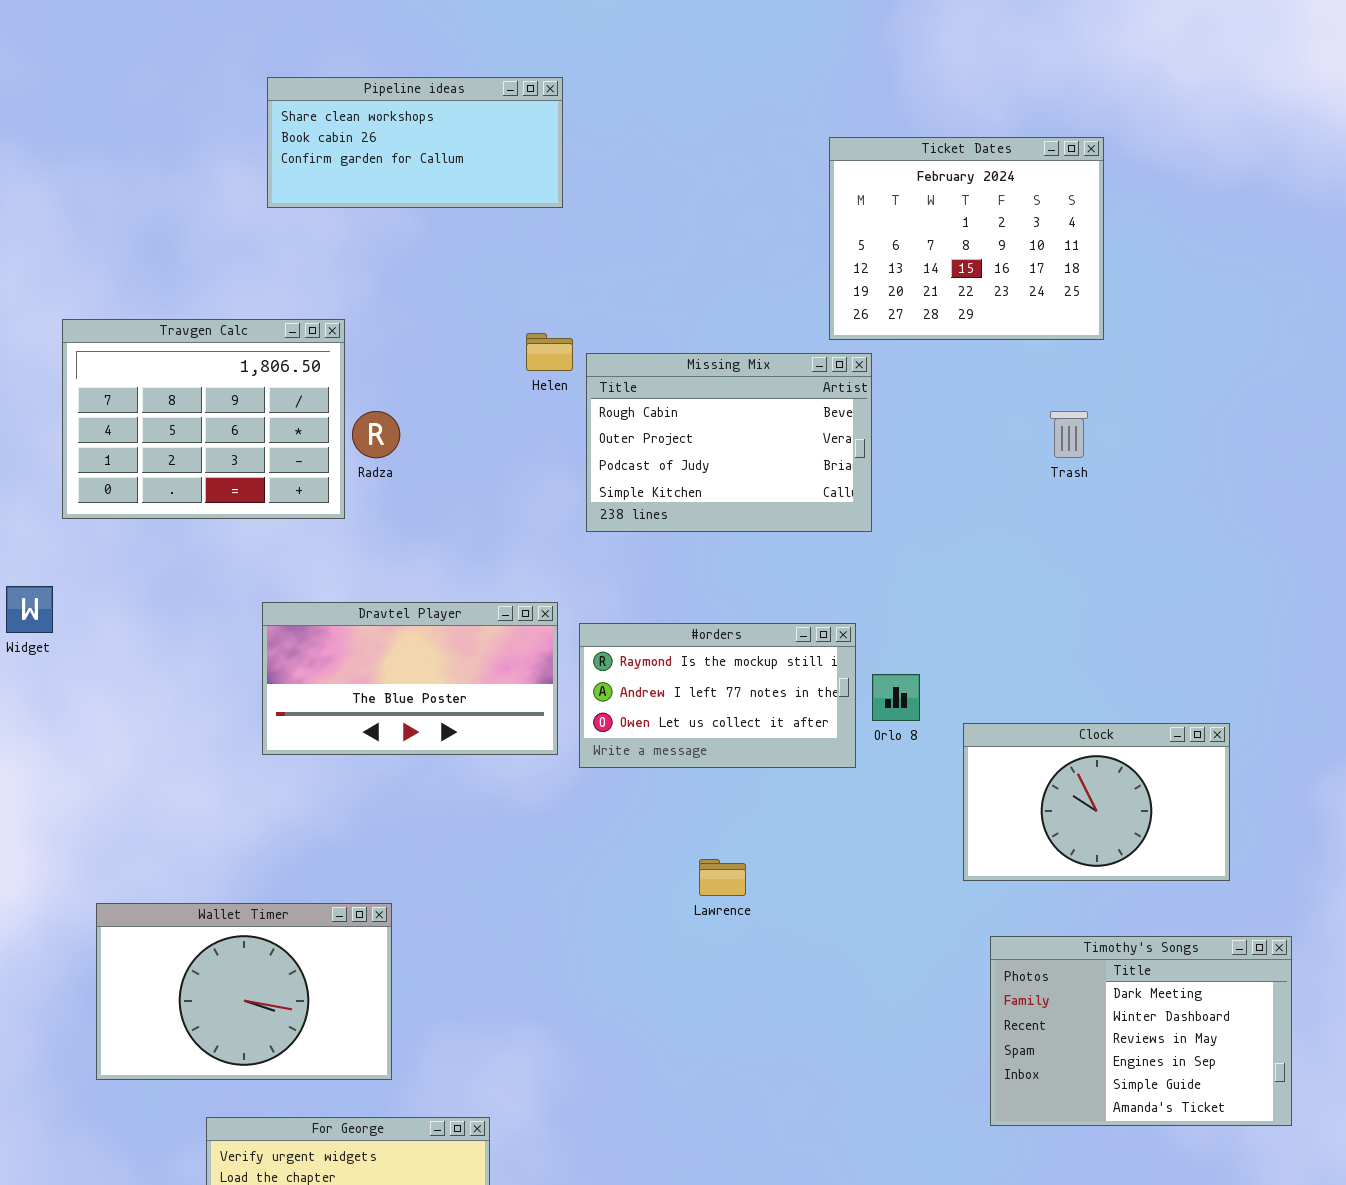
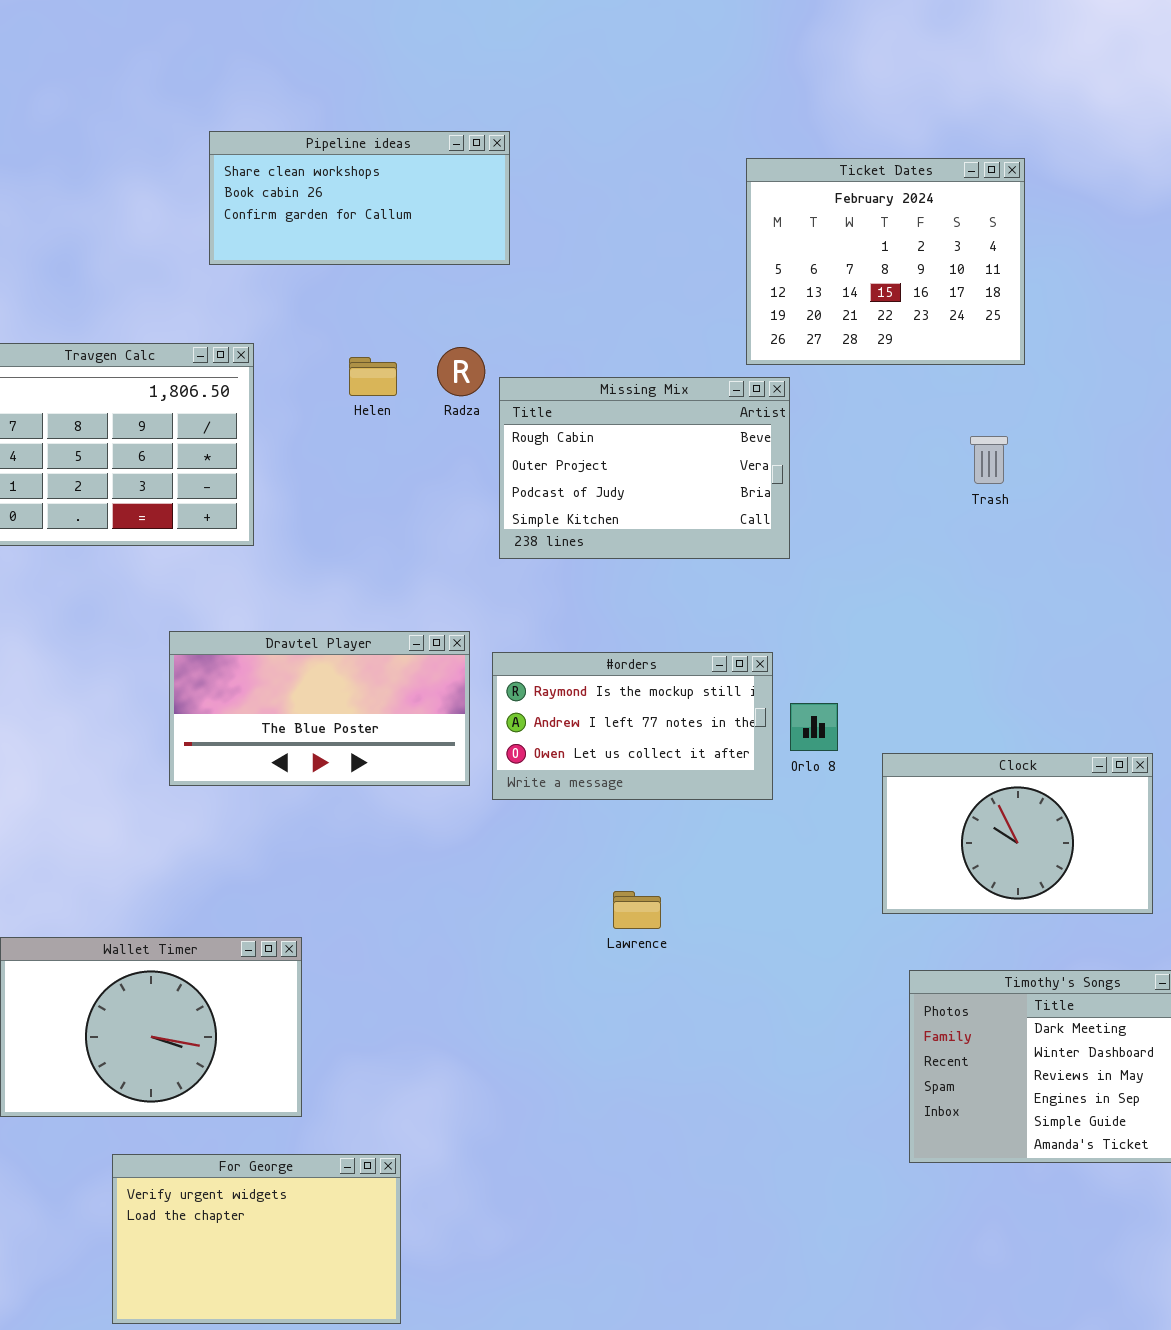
Pipeline ideas: [267,77,563,208] -> [209,131,510,265], moved
Helen: [526,333,573,371] -> [349,357,397,396], moved
Radza: [352,411,400,458] -> [437,347,485,396], moved

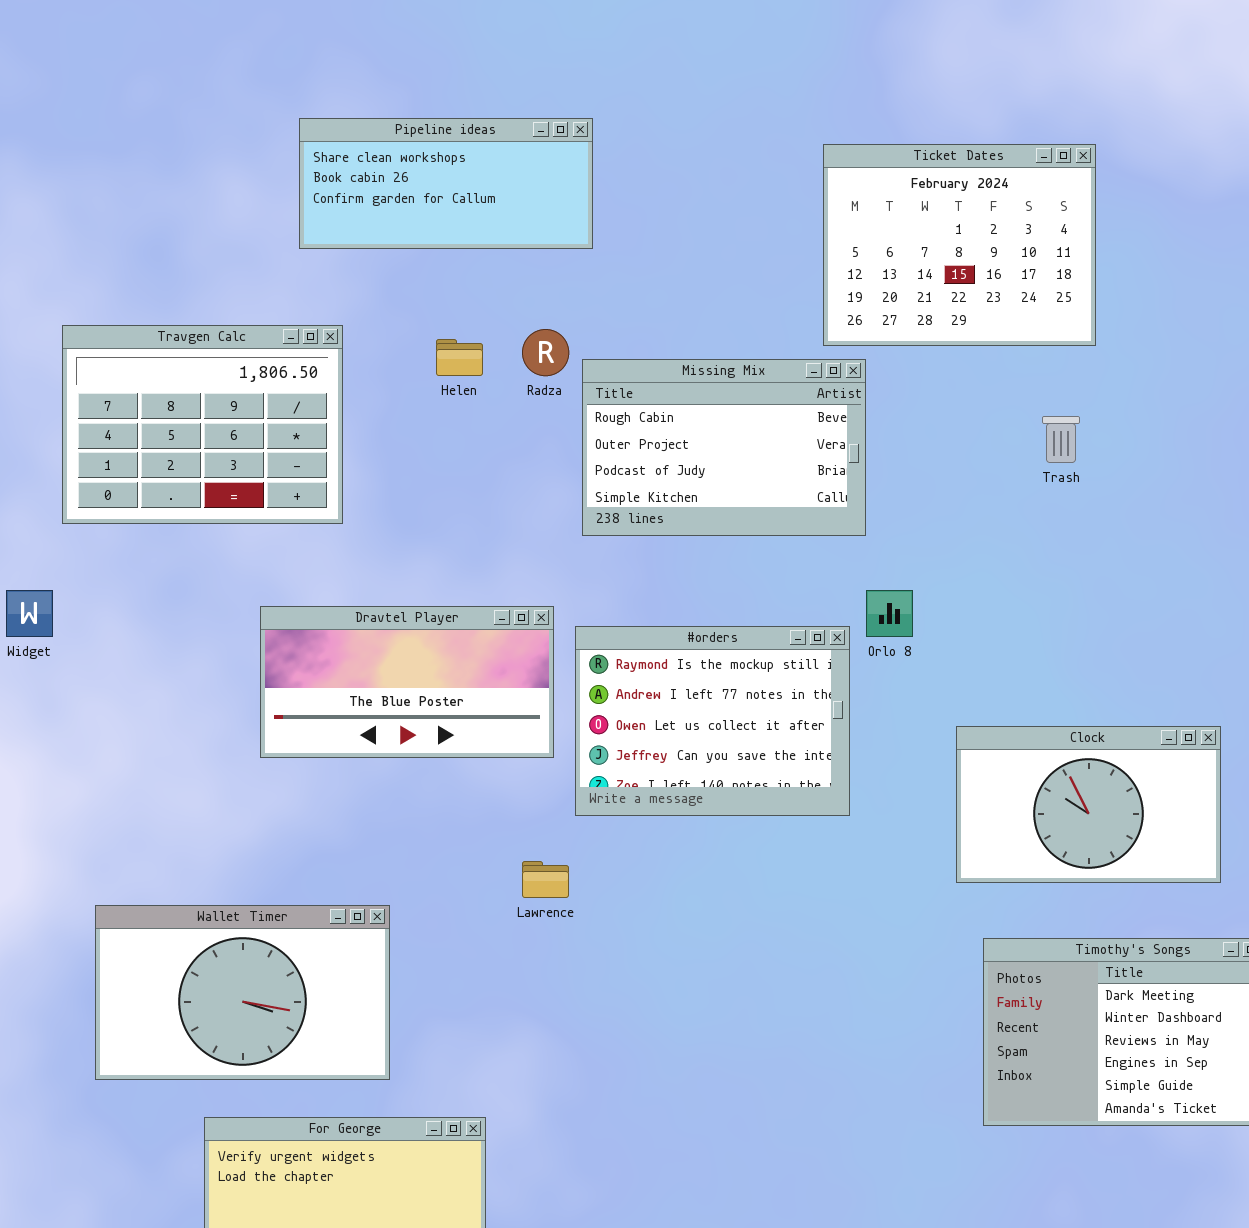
#orders: [492,652,773,800] -> [575,626,850,816], resized
Orlo 8: [790,703,838,751] -> [866,590,913,637], moved
Lawrence: [613,891,661,929] -> [522,861,569,898], moved

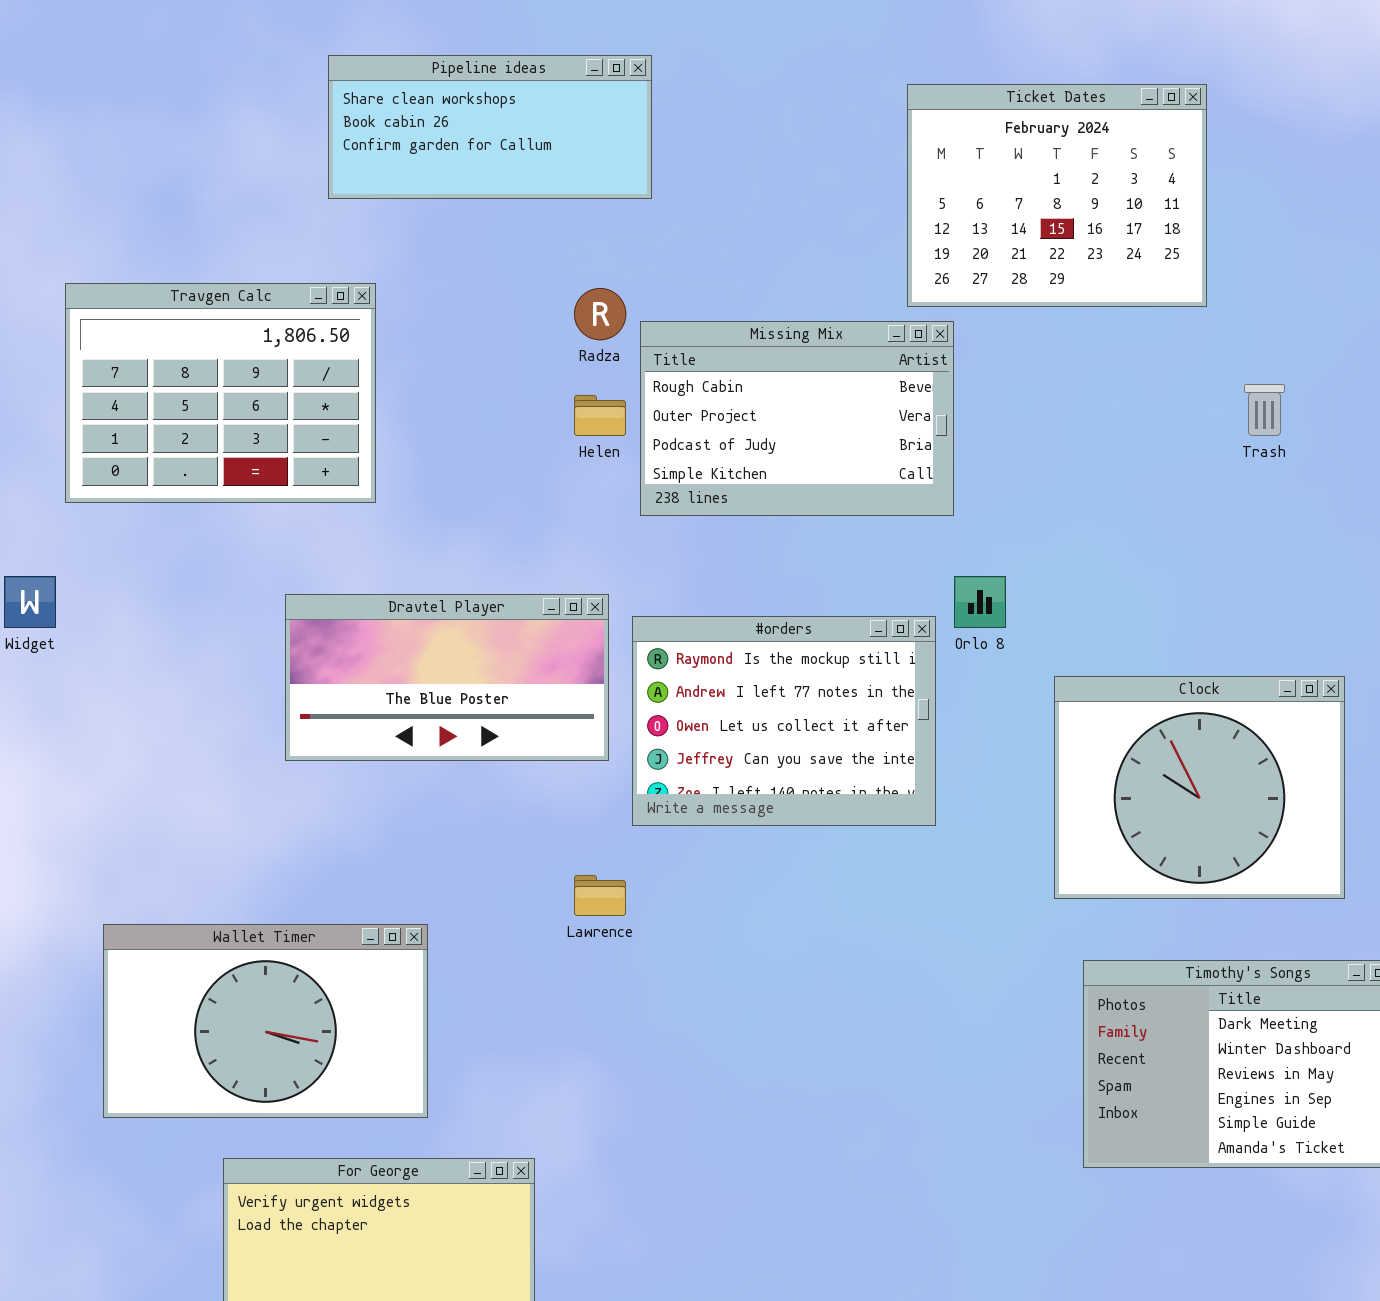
Helen: [436,339,483,376] -> [574,395,626,436], moved
Trash: [1042,416,1080,463] -> [1244,384,1285,436], moved
Clock: [956,726,1221,883] -> [1054,676,1345,899], resized

